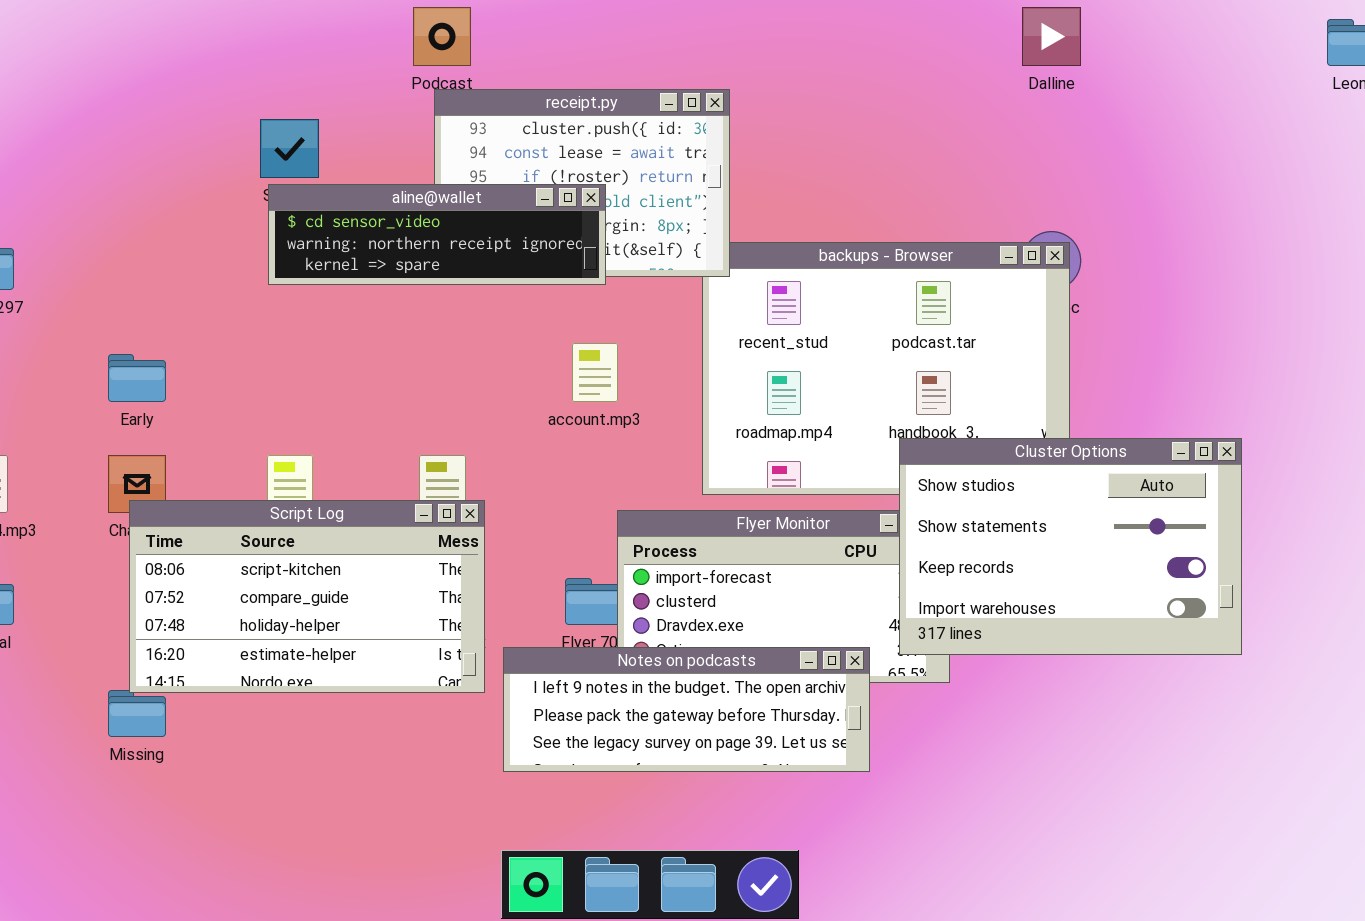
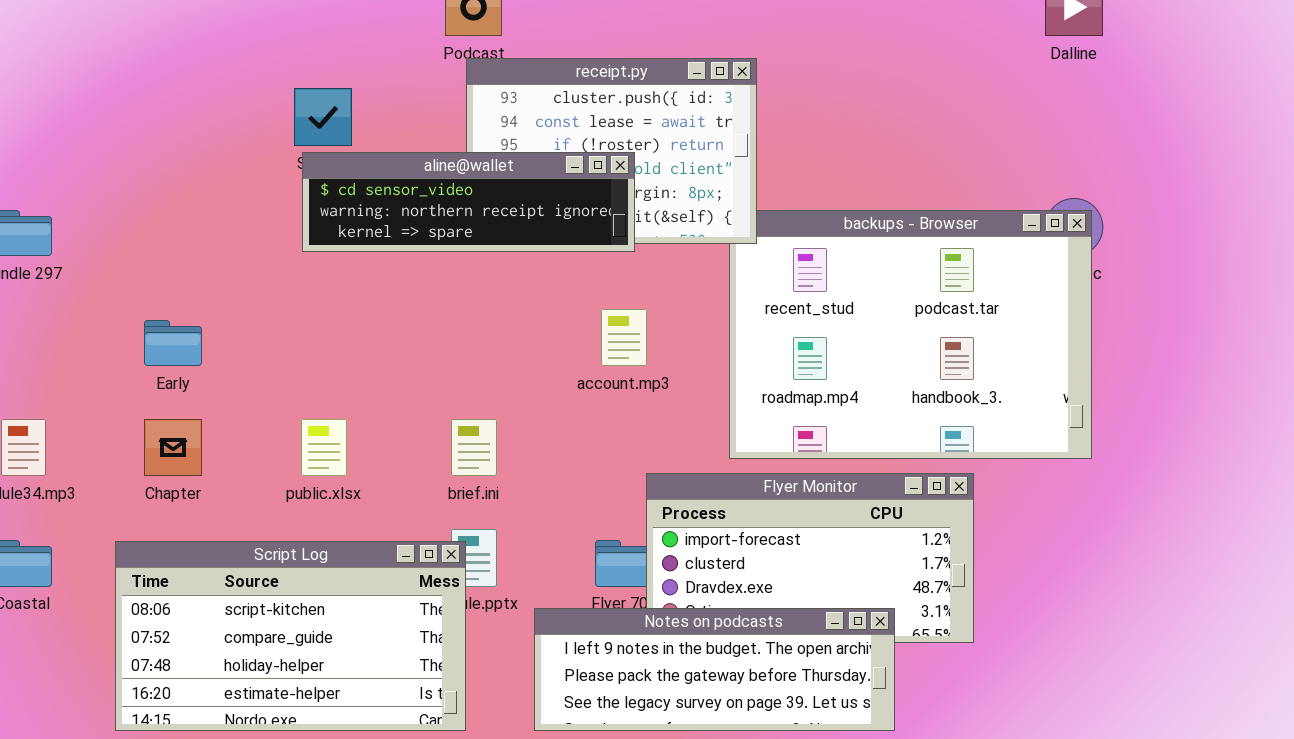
Cluster Options: [899,438,1242,655] -> none, closed
Script Log: [129,500,485,693] -> [115,541,466,731], moved

